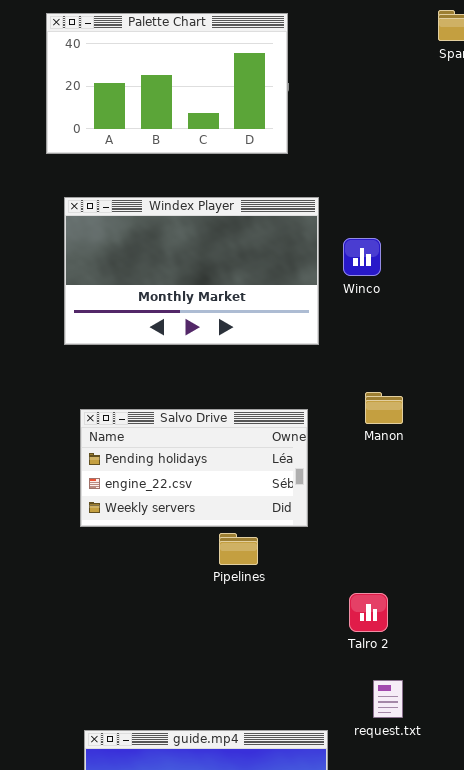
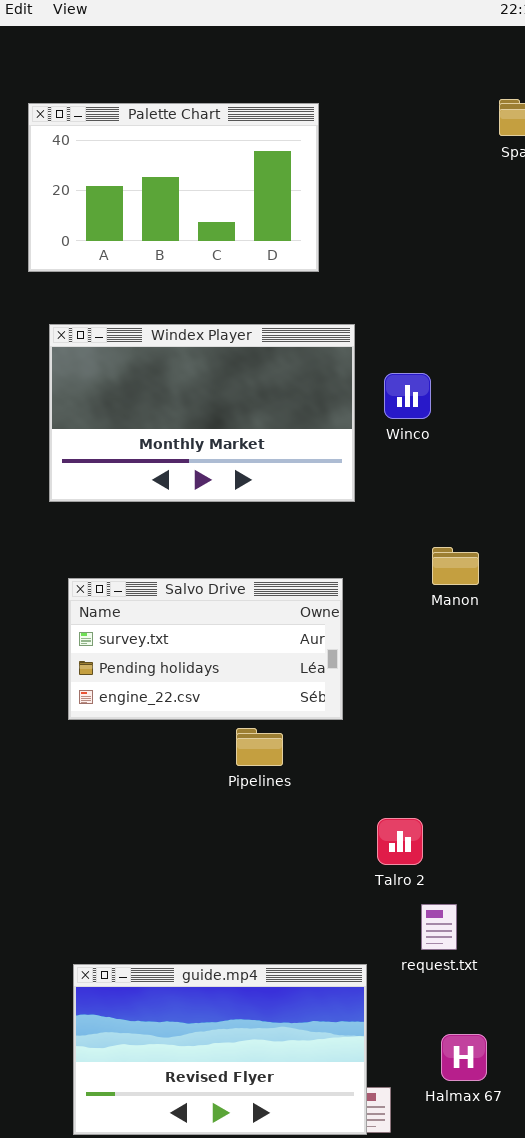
Manon: [365,392,403,424] -> [432,547,479,585], moved
Salvo Drive: [80,409,308,527] -> [68,578,343,720], scrolled up 1 row
Talro 2: [349,593,388,632] -> [377,818,423,865], moved

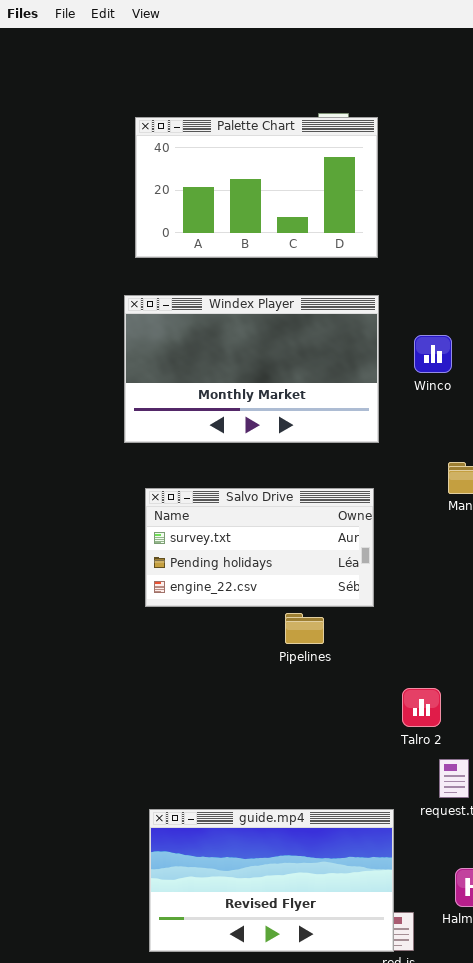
Palette Chart: [28,103,319,272] -> [135,117,378,258], moved
Windex Player: [49,324,355,502] -> [124,295,379,443], moved
Winco: [384,373,431,419] -> [414,335,452,373], moved

